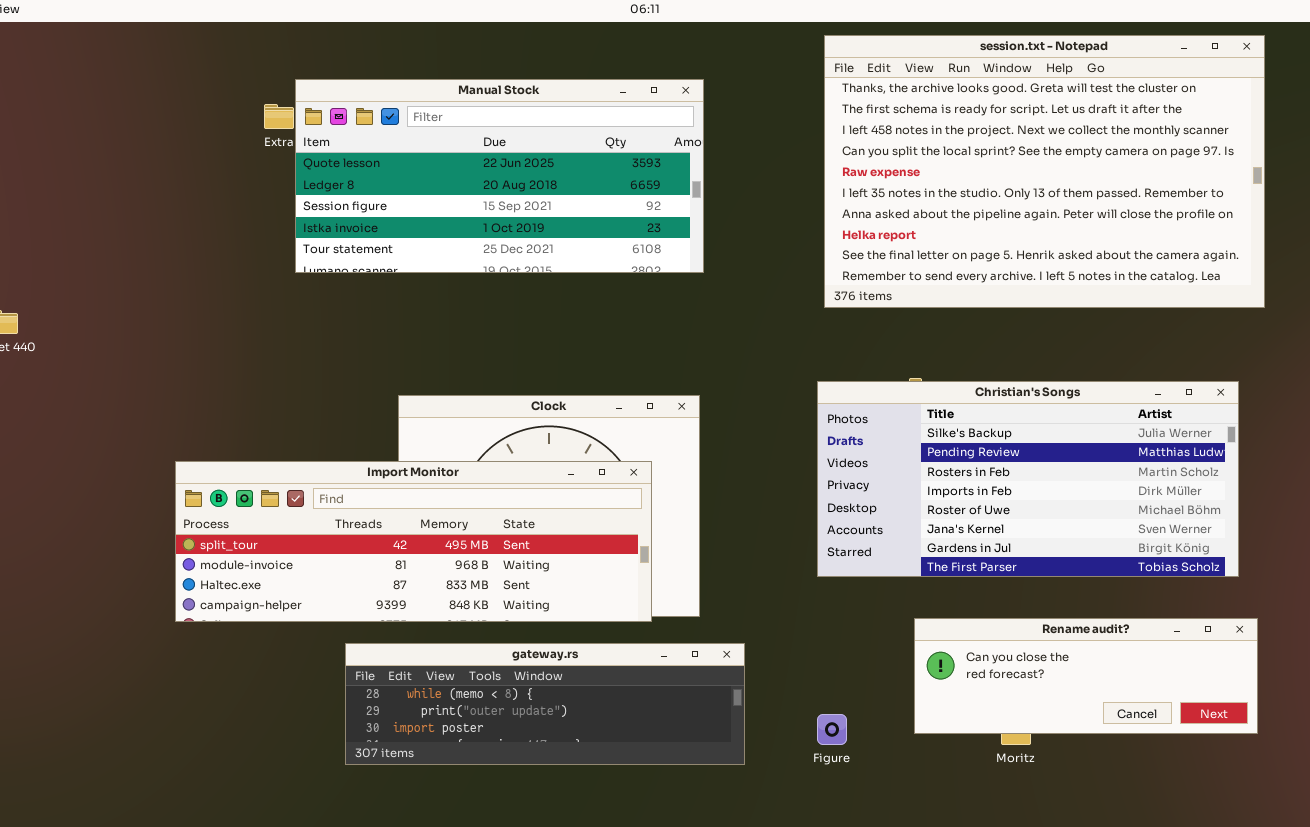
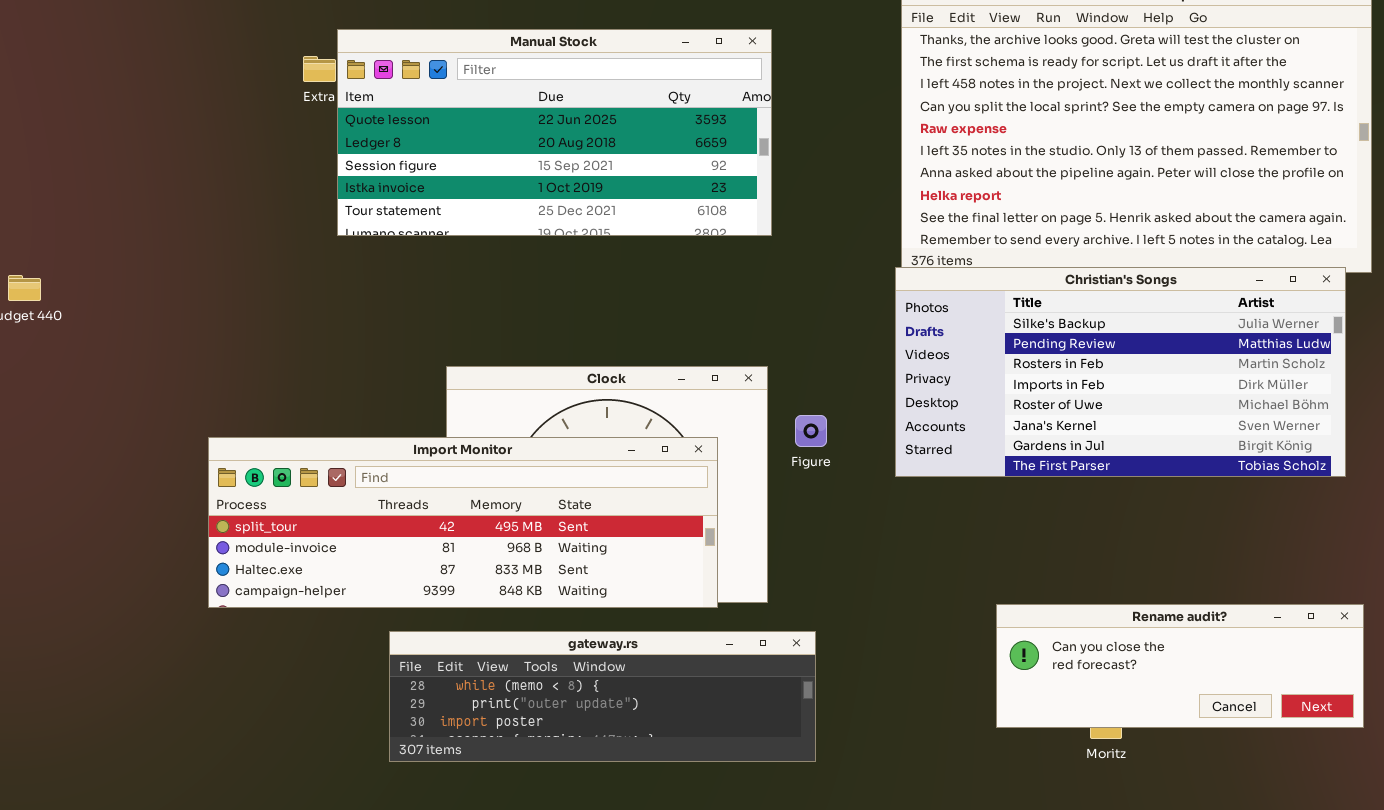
Christian's Songs: [817,381,1239,577] -> [895,267,1346,477], moved
Figure: [817,714,847,745] -> [795,415,827,447], moved

